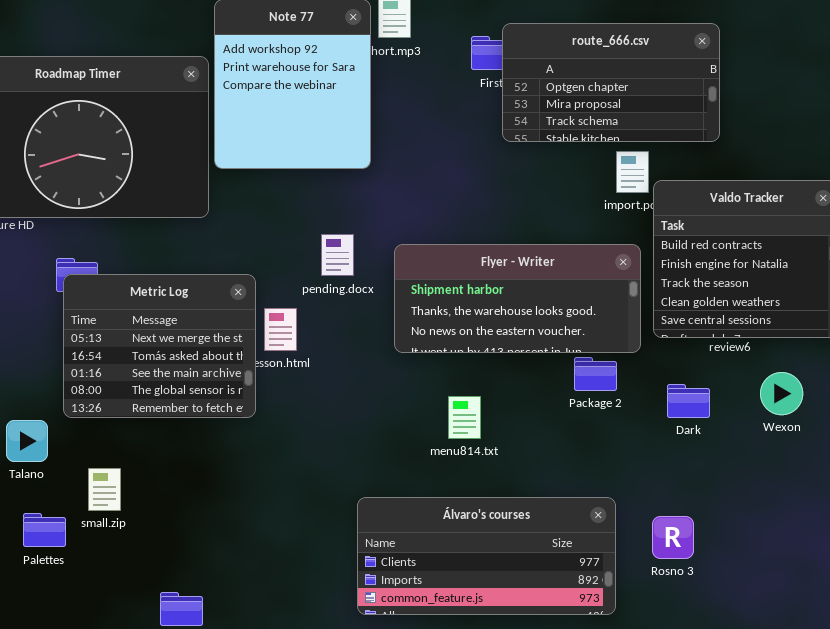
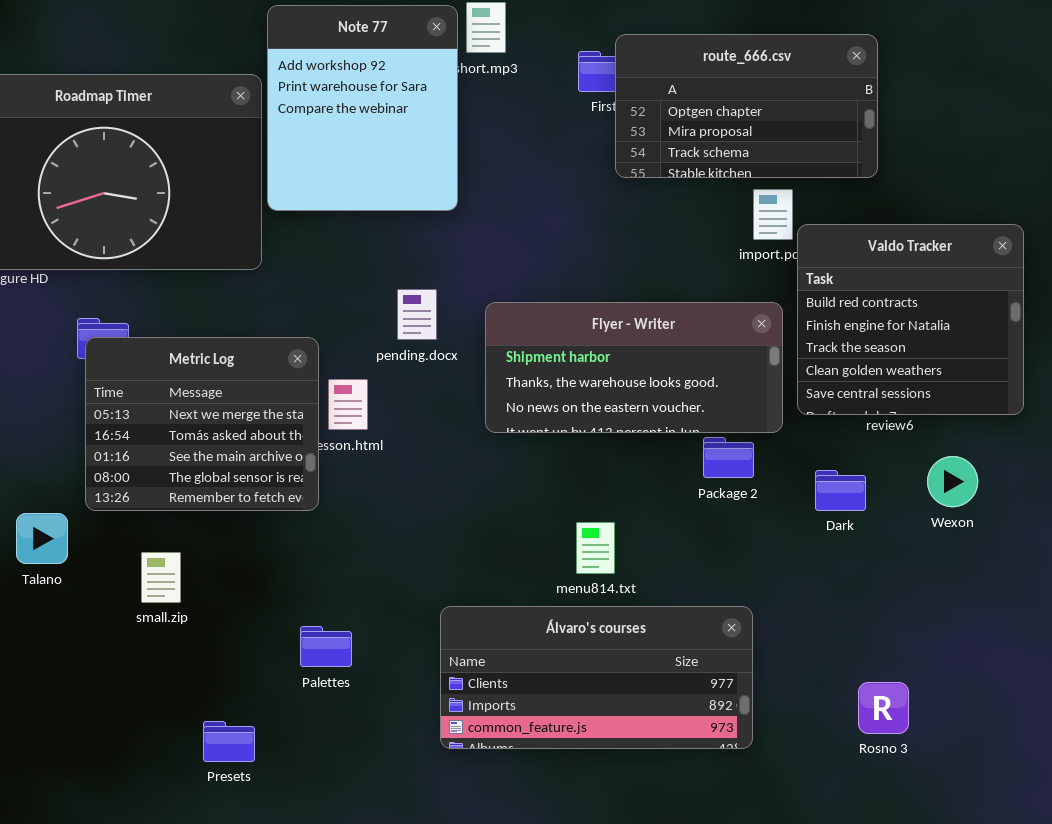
menu814.txt: [448,396,481,439] -> [576,522,615,574], moved
small.zip: [88,468,121,511] -> [141,552,181,603], moved
Palettes: [23,513,66,547] -> [300,626,352,667], moved
Rosno 3: [652,516,694,559] -> [858,682,909,734], moved

